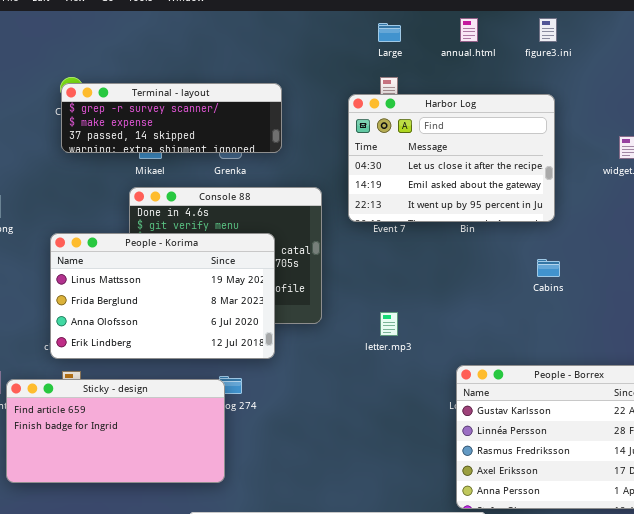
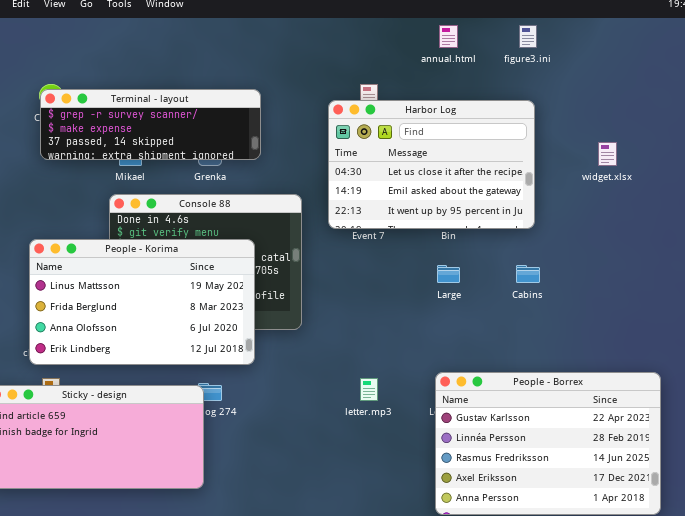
Large: [378,23,401,42] -> [437,265,460,283], moved
letter.mp3: [380,312,398,336] -> [360,378,378,401], moved

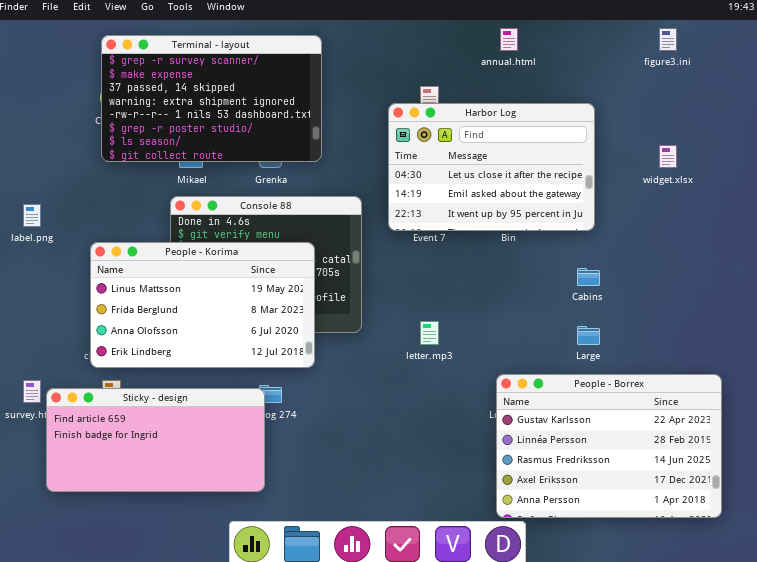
figure3.ini: [519,25,537,48] -> [659,28,677,51], moved
Terminal - layout: [40,89,261,160] -> [101,35,322,162], resized
Large: [437,265,460,283] -> [577,326,600,345], moved
letter.mp3: [360,378,378,401] -> [420,321,439,345], moved

